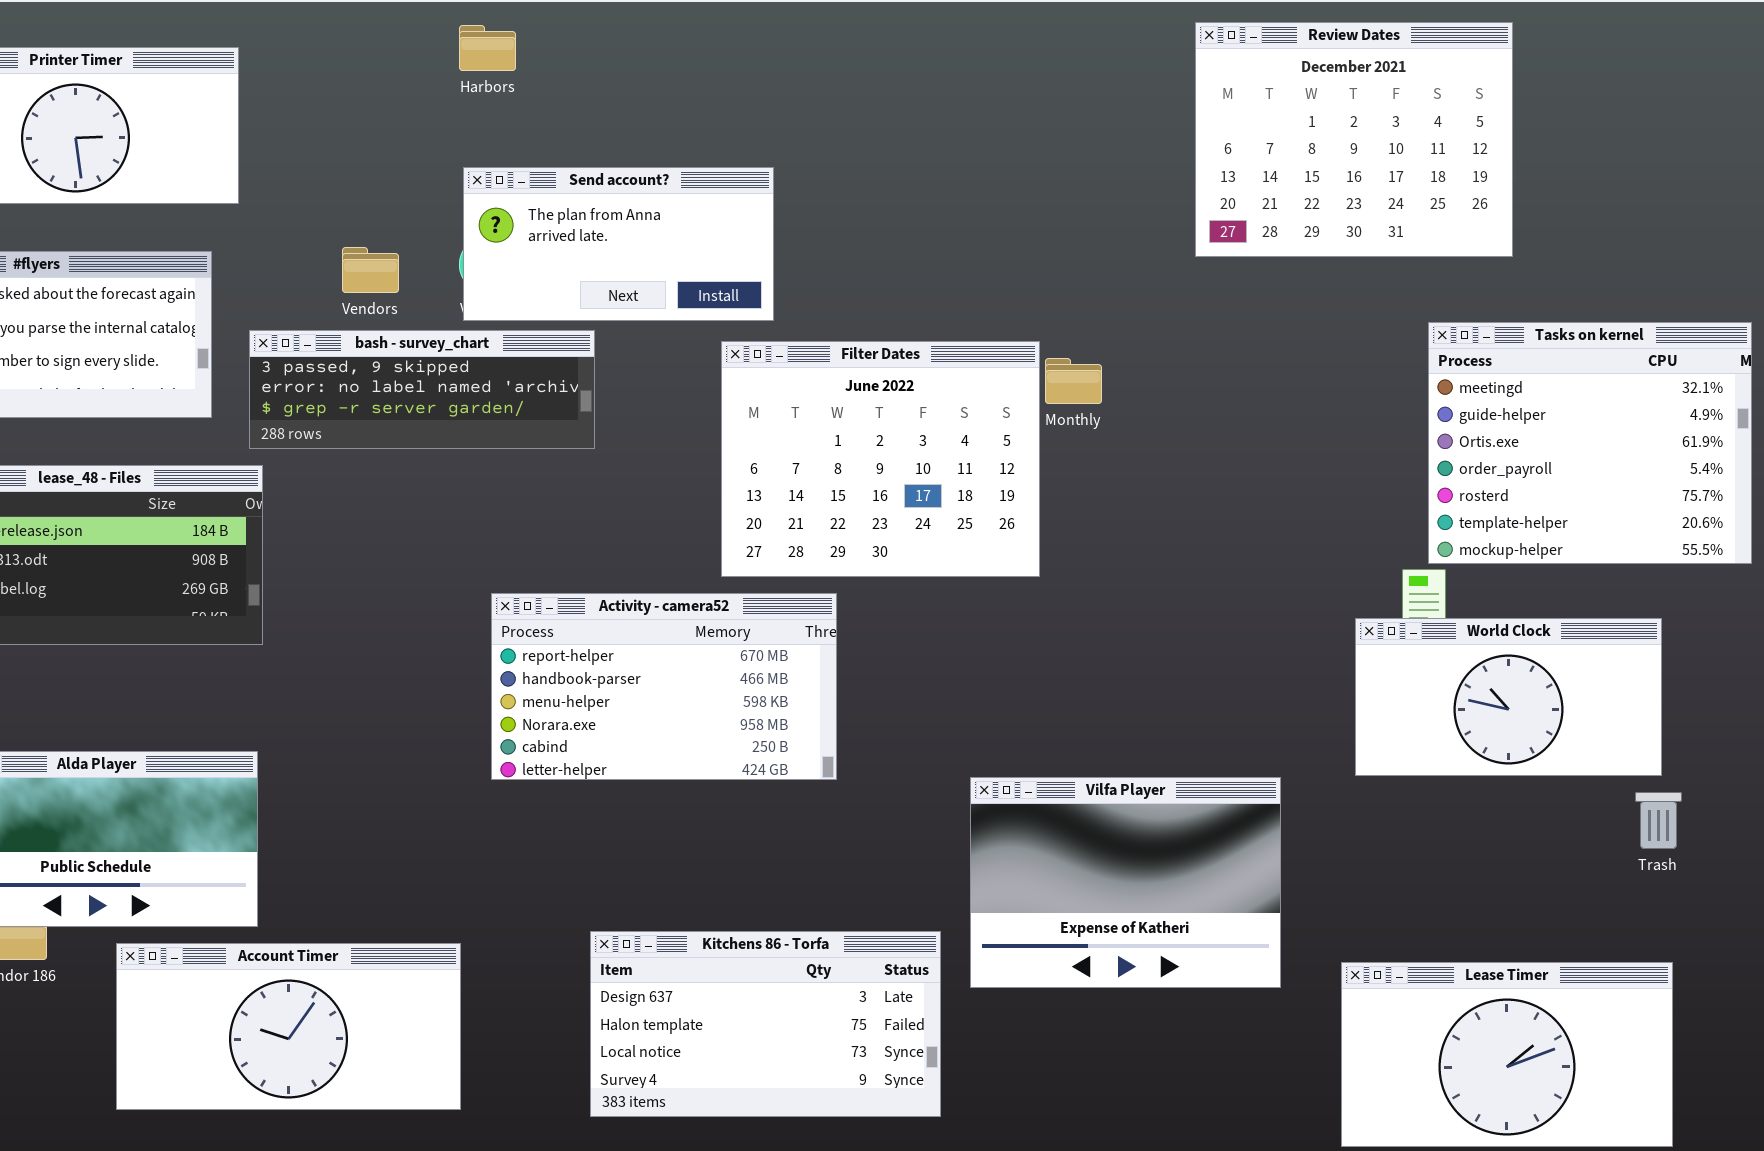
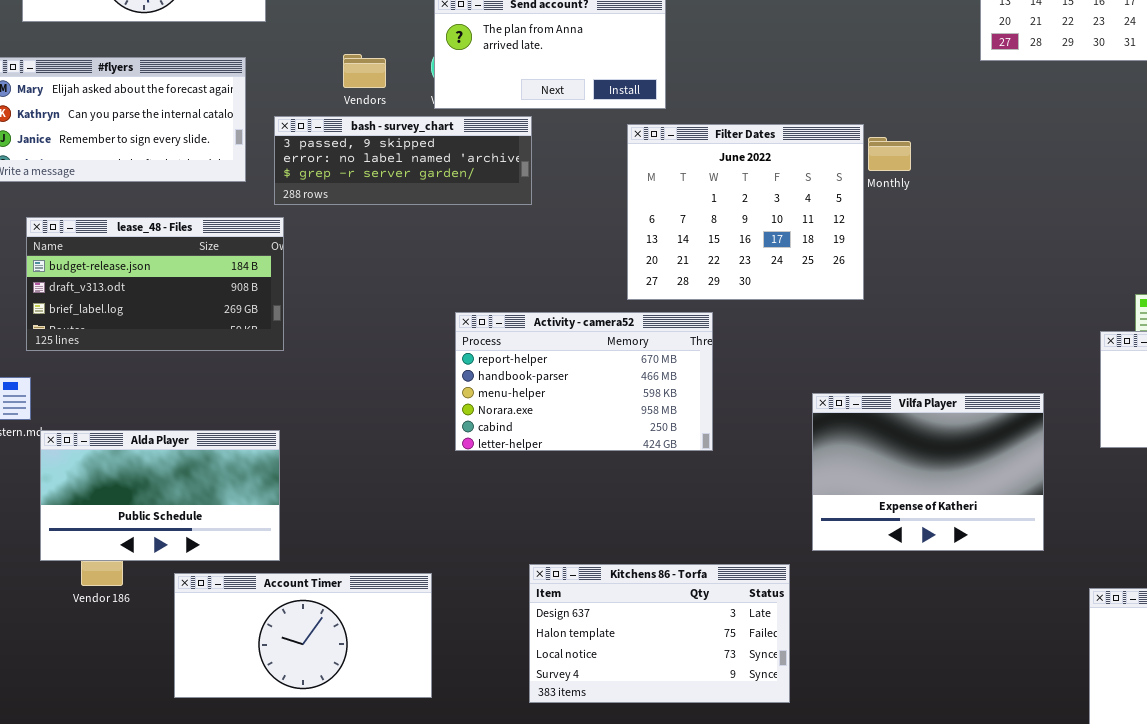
Vilfa Player: [970,777,1281,988] -> [812,393,1044,551], moved

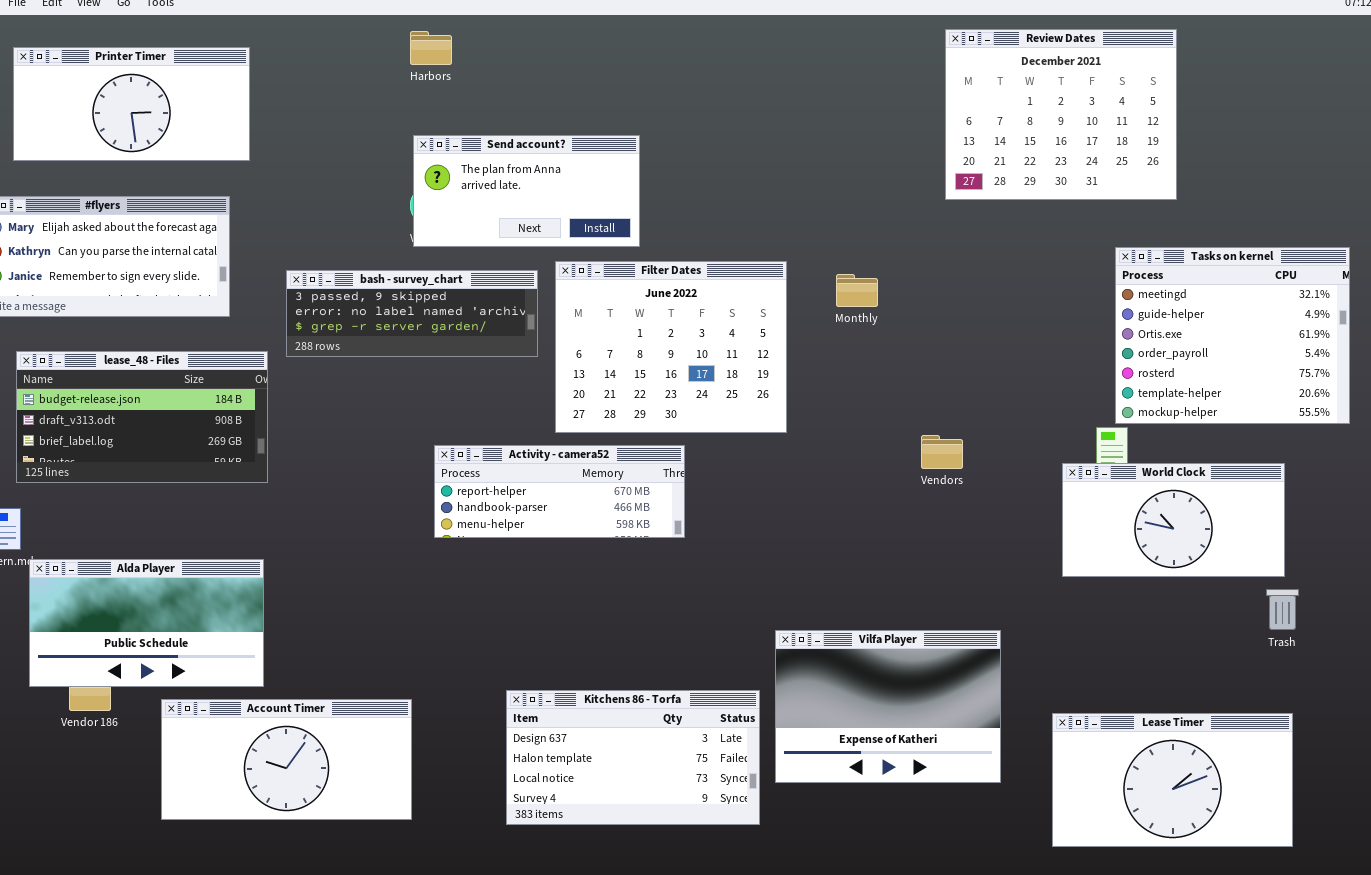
Vendors: [343,54,386,88] -> [921,435,963,469], moved
bash - survey_chart: [274,116,532,205] -> [286,270,538,357], moved
Filter Dates: [627,124,864,300] -> [555,261,787,433], moved
Activity - camera52: [455,312,713,451] -> [434,445,685,538], resized
Vilfa Player: [812,393,1044,551] -> [775,630,1001,783], moved

